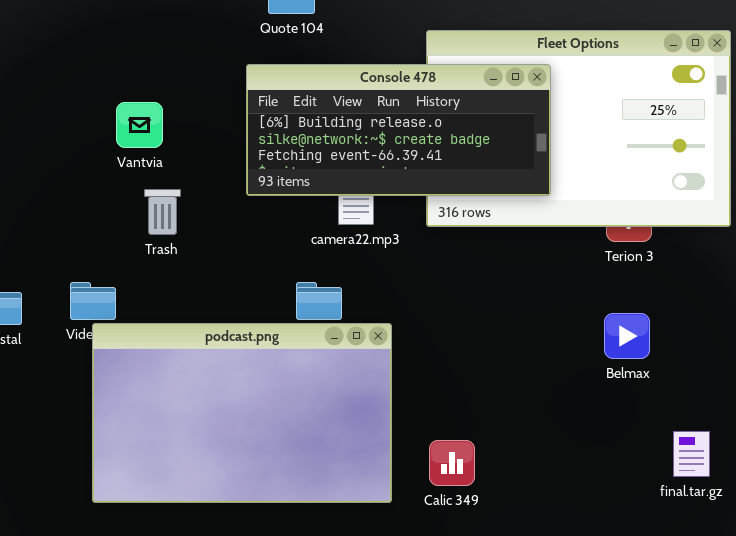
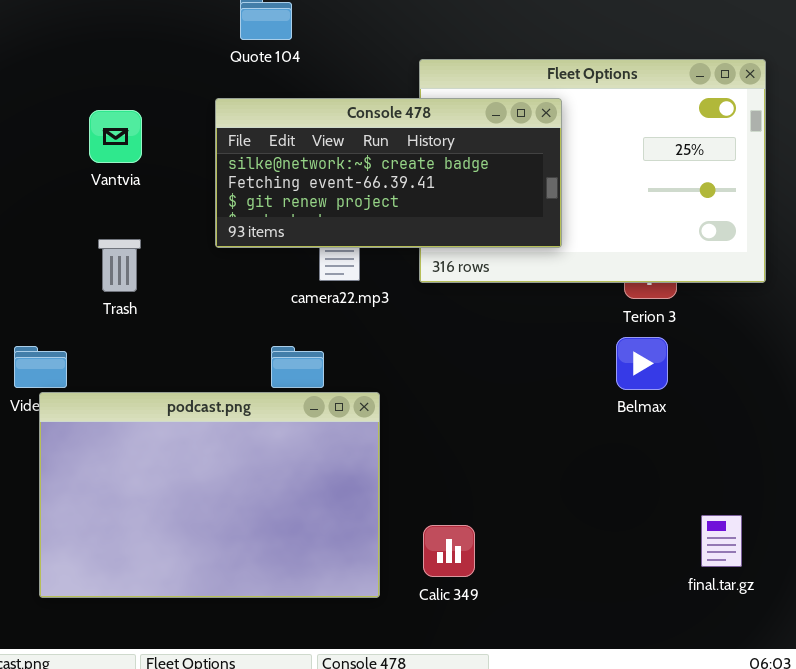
Console 478: [246,64,551,196] -> [215,98,562,248], scrolled down 1 row
Vantvia: [116,102,163,148] -> [89,110,142,163], moved
Belmax: [604,313,650,359] -> [616,337,668,390], moved

